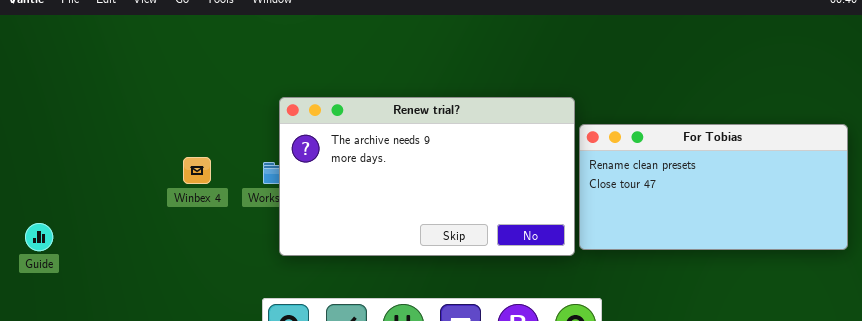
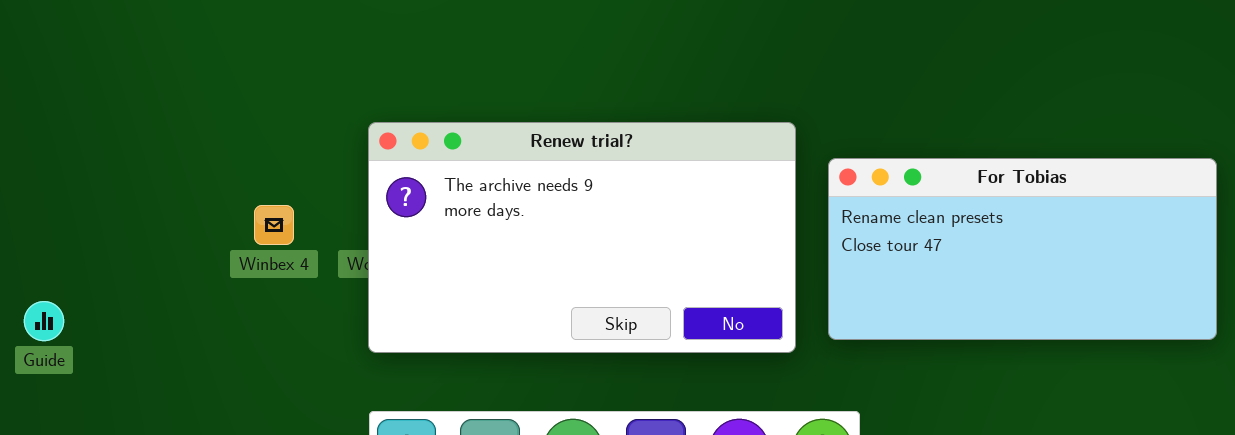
Renew trial?: [279,97,575,256] -> [368,122,796,353], moved

